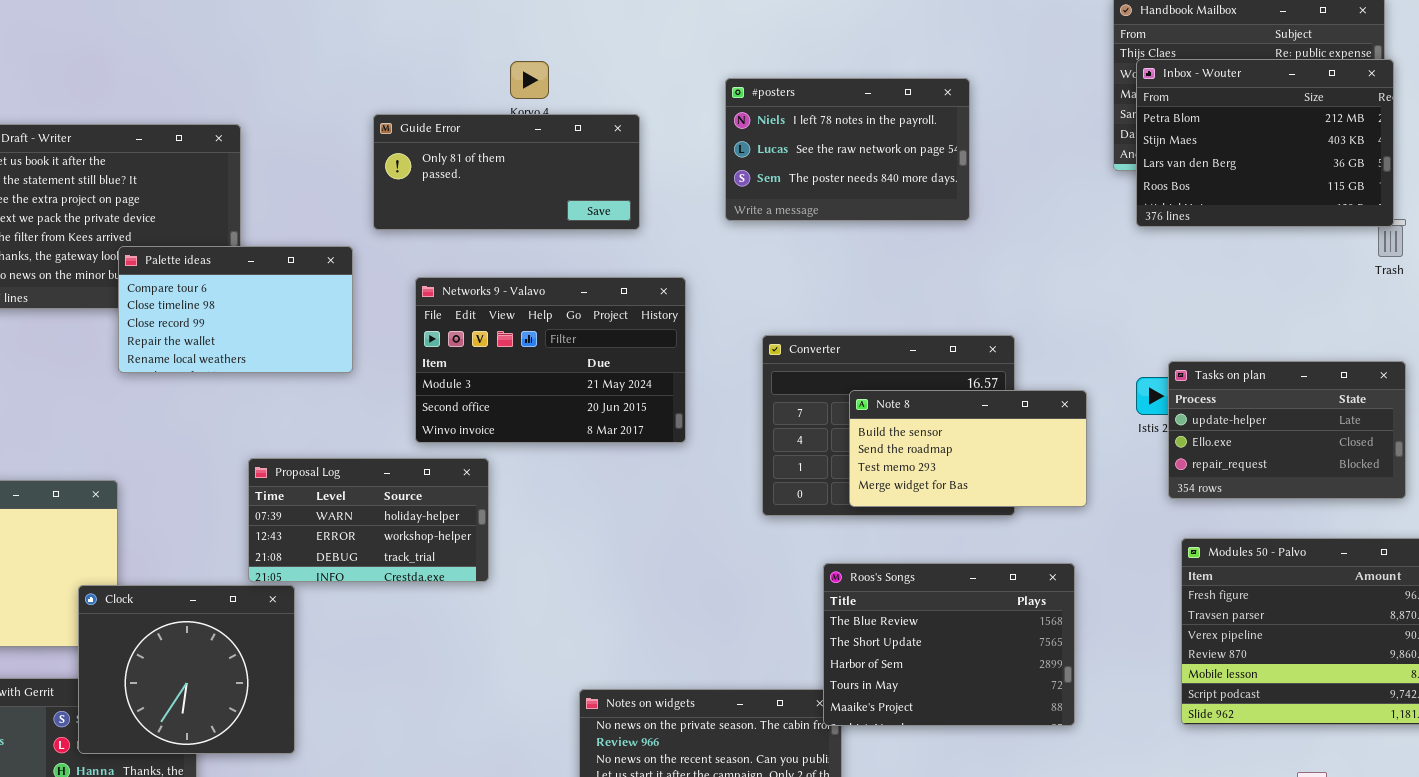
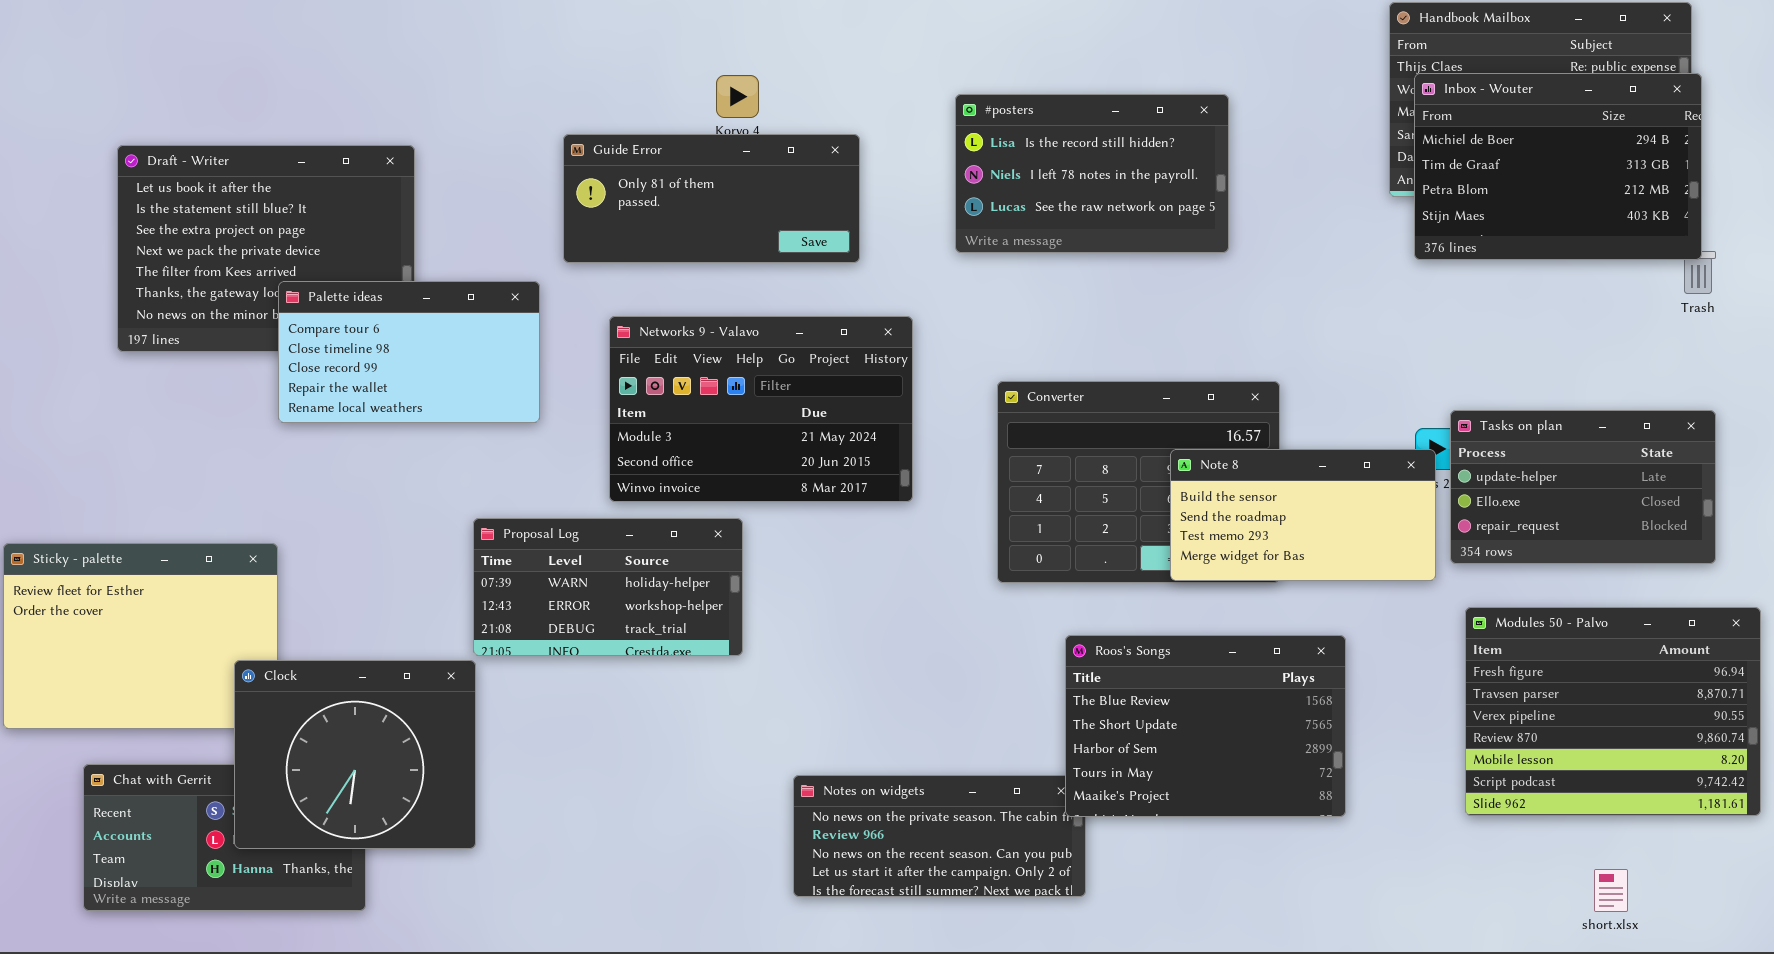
Inbox - Wouter: [1136,59,1394,227] -> [1414,73,1702,260], scrolled up 2 rows
#posters: [725,78,970,221] -> [955,94,1229,253], scrolled up 1 row
Note 8: [849,390,1087,507] -> [1170,449,1436,581], moved
Proposal Log: [248,458,489,582] -> [473,518,743,656], moved

